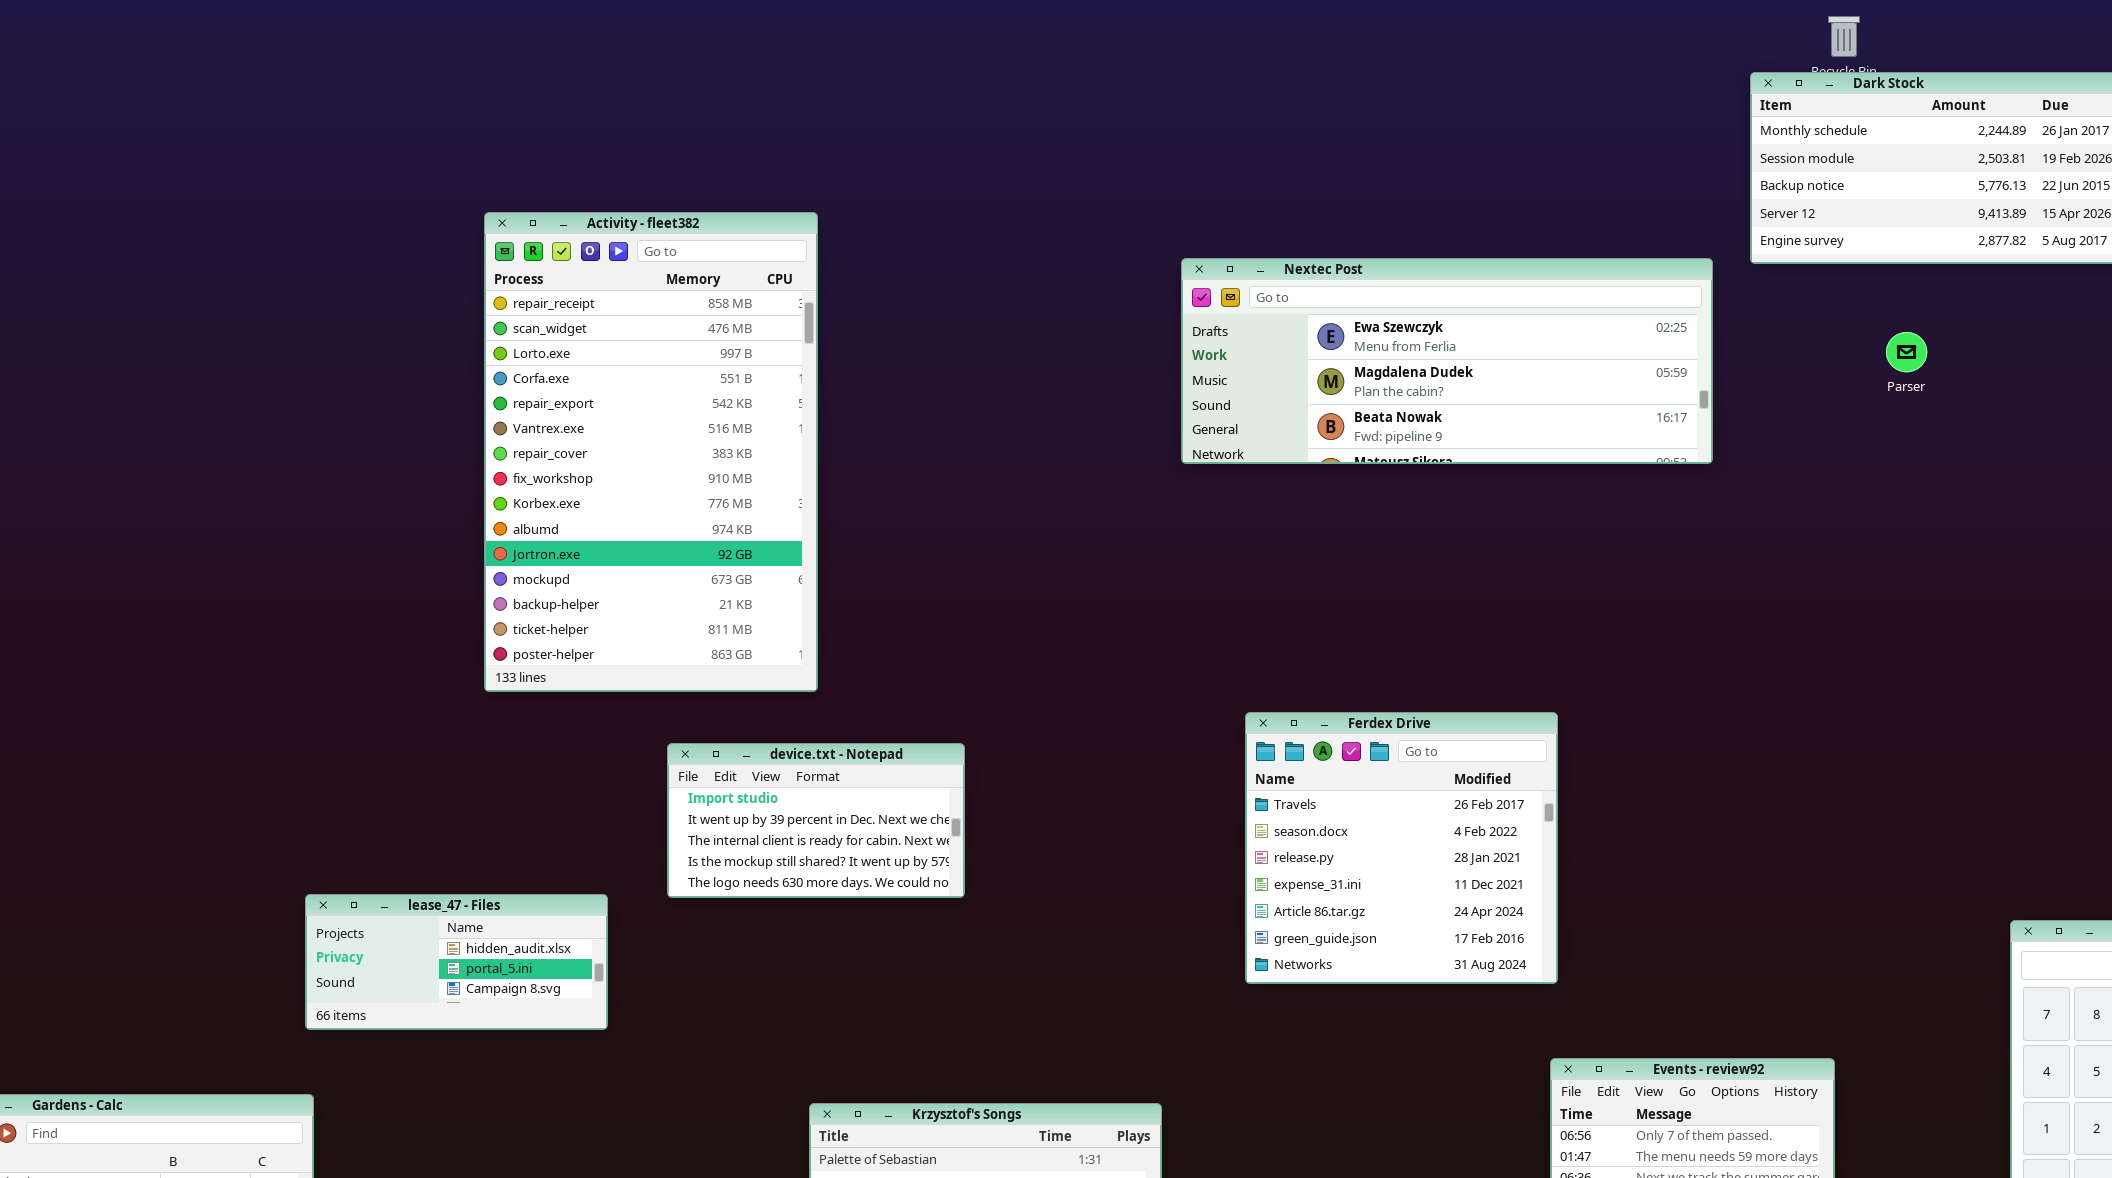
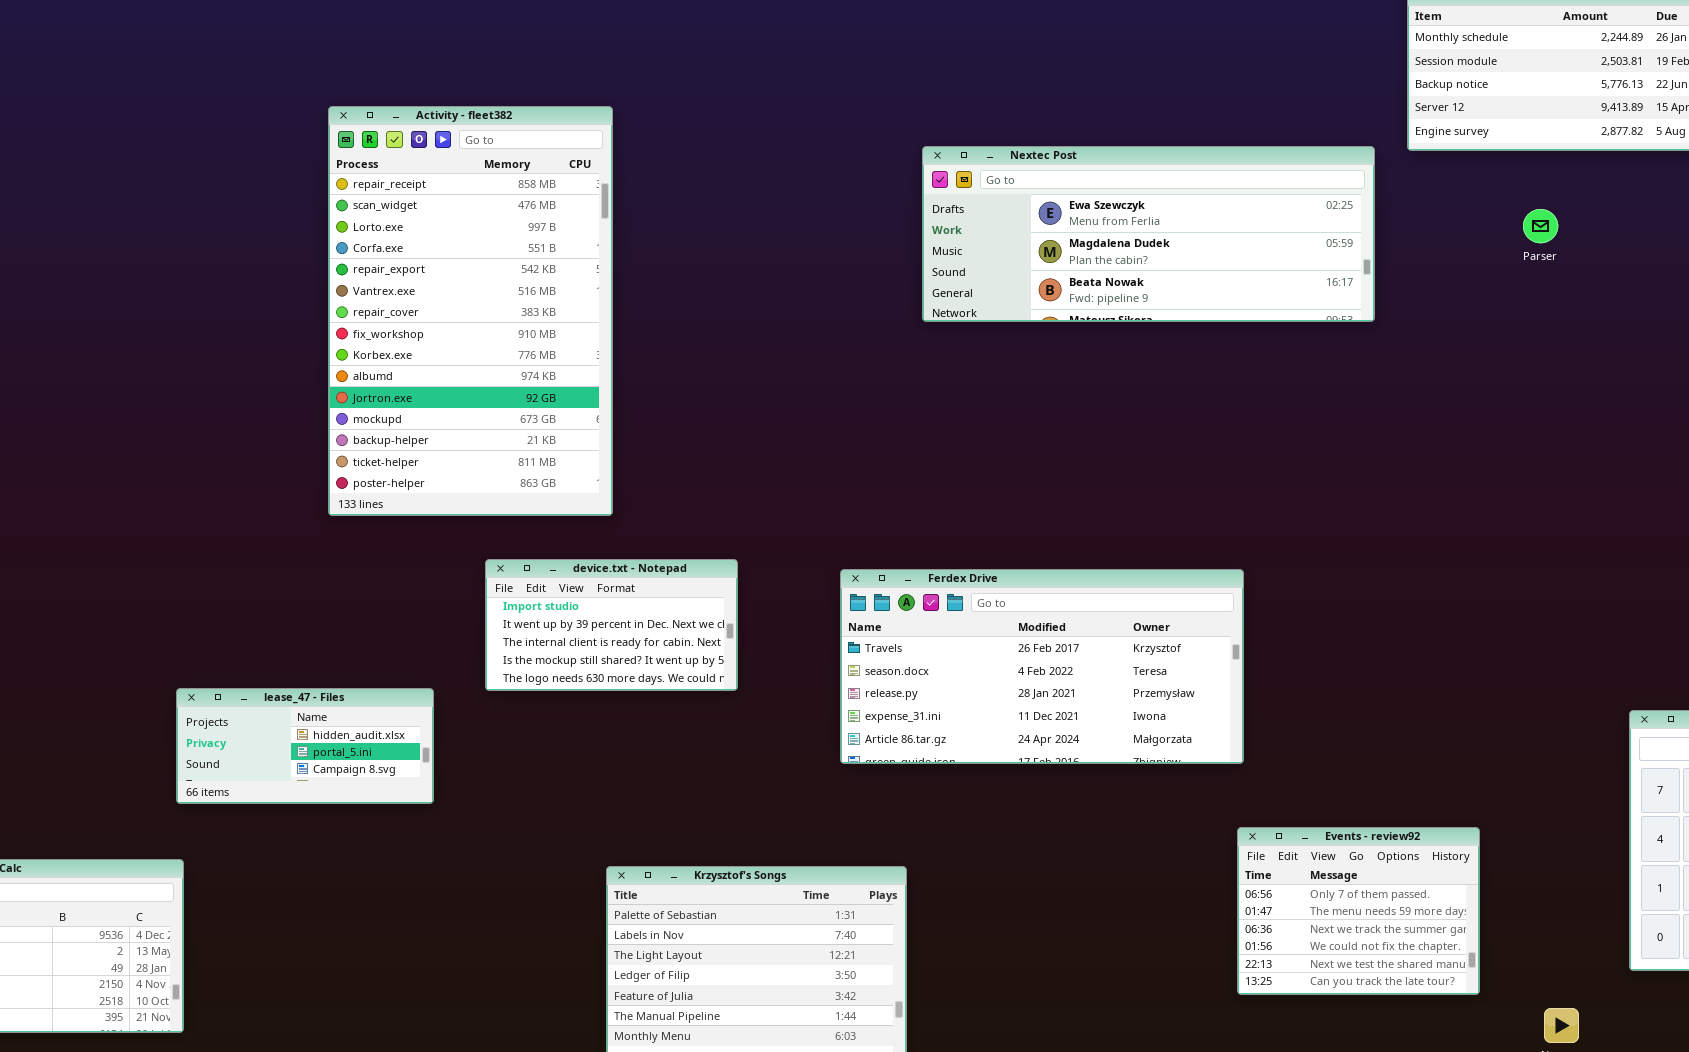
Ferdex Drive: [1245,712,1558,984] -> [840,569,1244,764], resized

